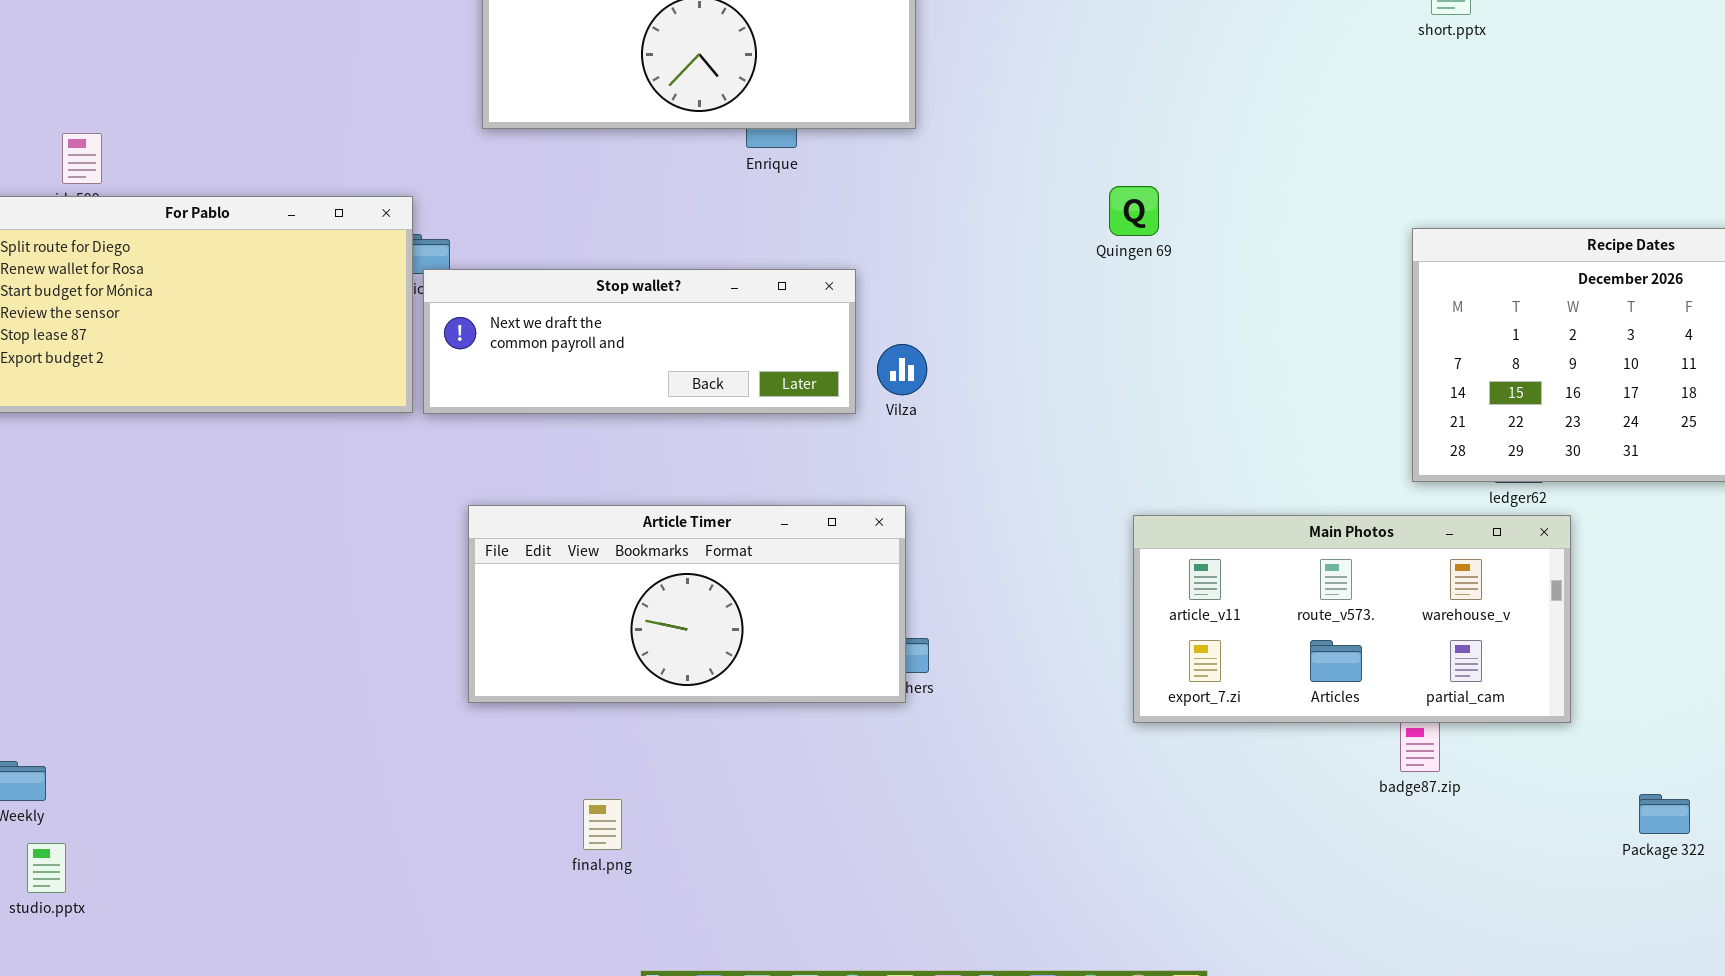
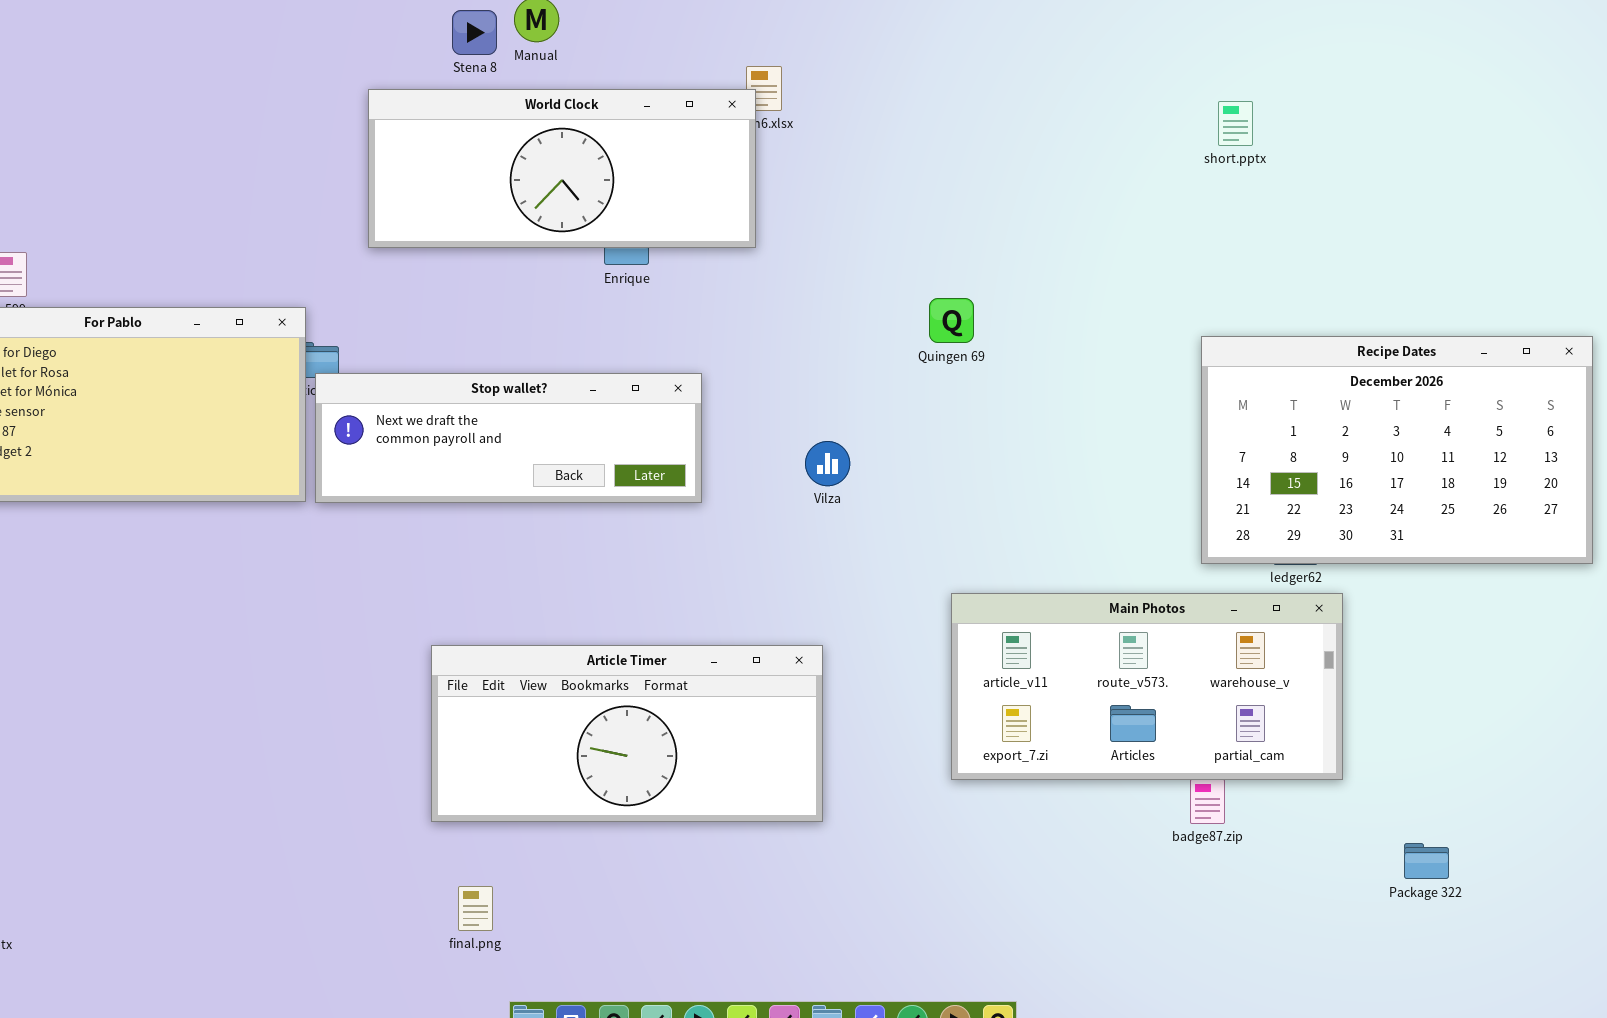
Vilza: [877,344,927,395] -> [805,441,850,486], moved
Article Timer: [468,505,906,703] -> [431,645,823,822], moved
final.png: [583,799,622,850] -> [458,886,493,931], moved

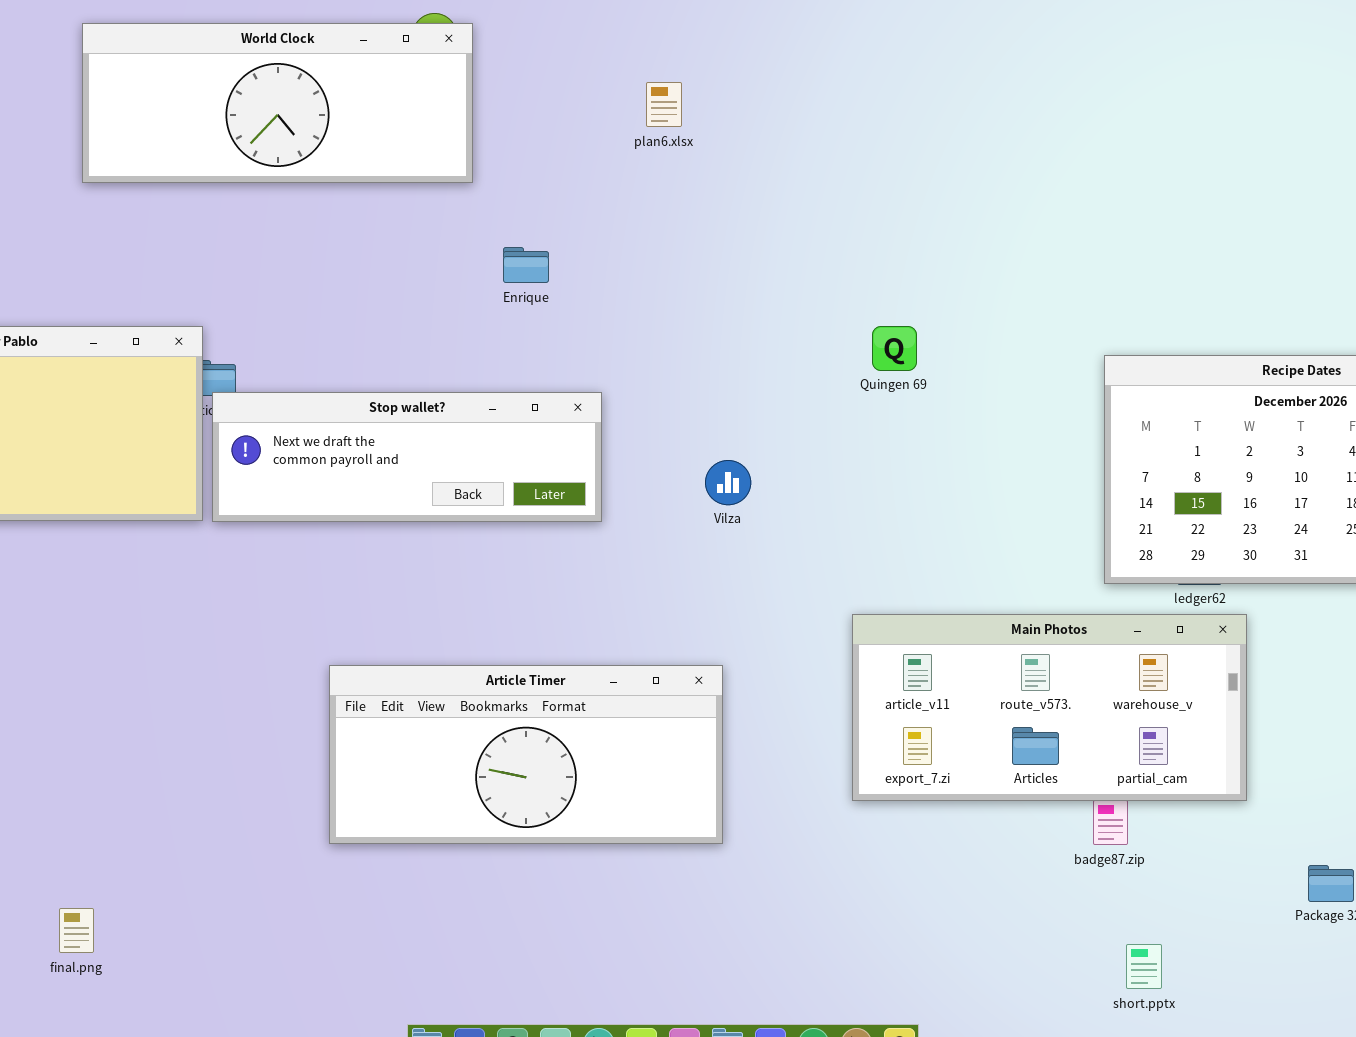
World Clock: [368,89,756,248] -> [82,23,473,183], moved
short.pptx: [1218,101,1253,146] -> [1126,944,1162,989], moved
Quingen 69: [929,298,974,343] -> [872,326,917,371], moved
final.png: [458,886,493,931] -> [59,908,94,953], moved

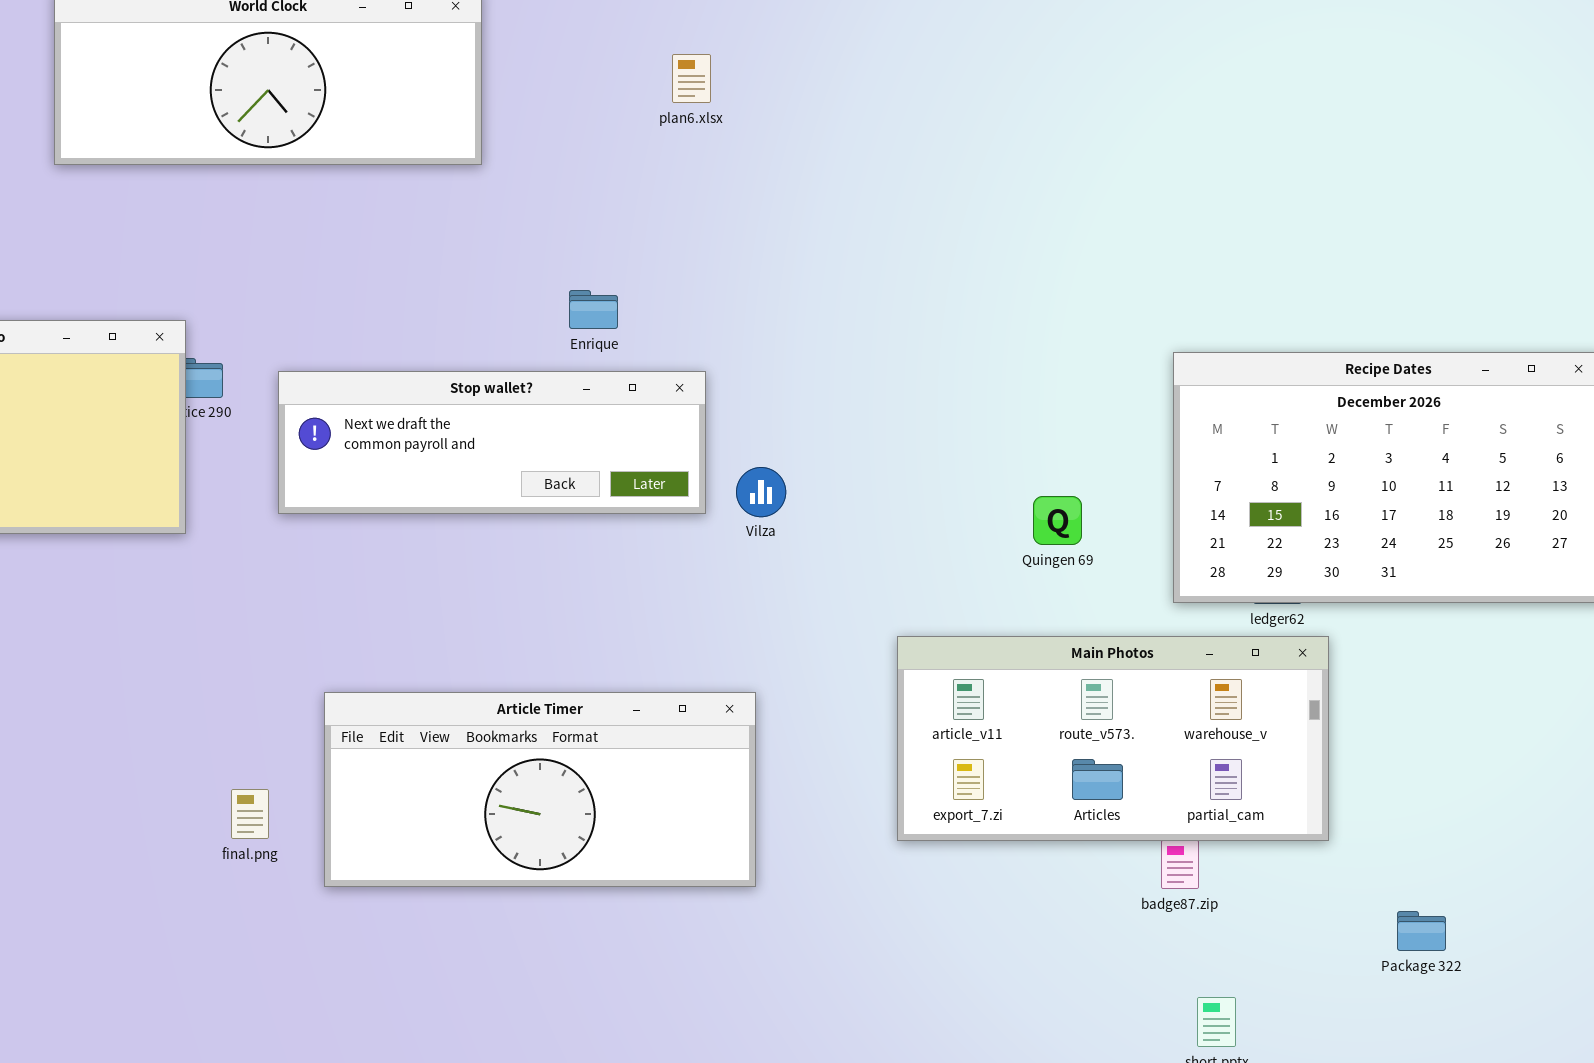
Enrique: [503,247,549,283] -> [569,290,618,329], moved
Quingen 69: [872,326,917,371] -> [1033,496,1082,545], moved
Stop wallet?: [212,392,602,522] -> [278,371,706,514], moved
final.png: [59,908,94,953] -> [231,789,269,839], moved

